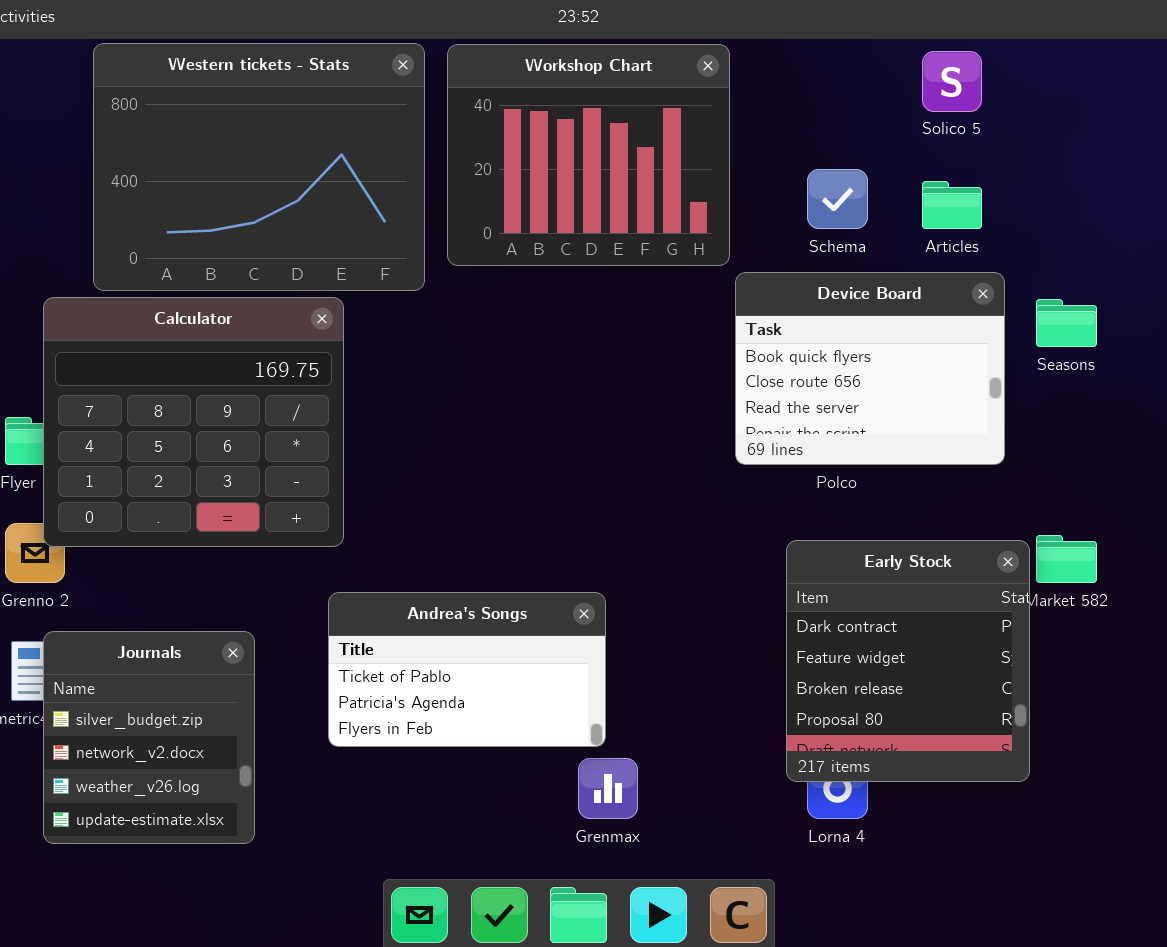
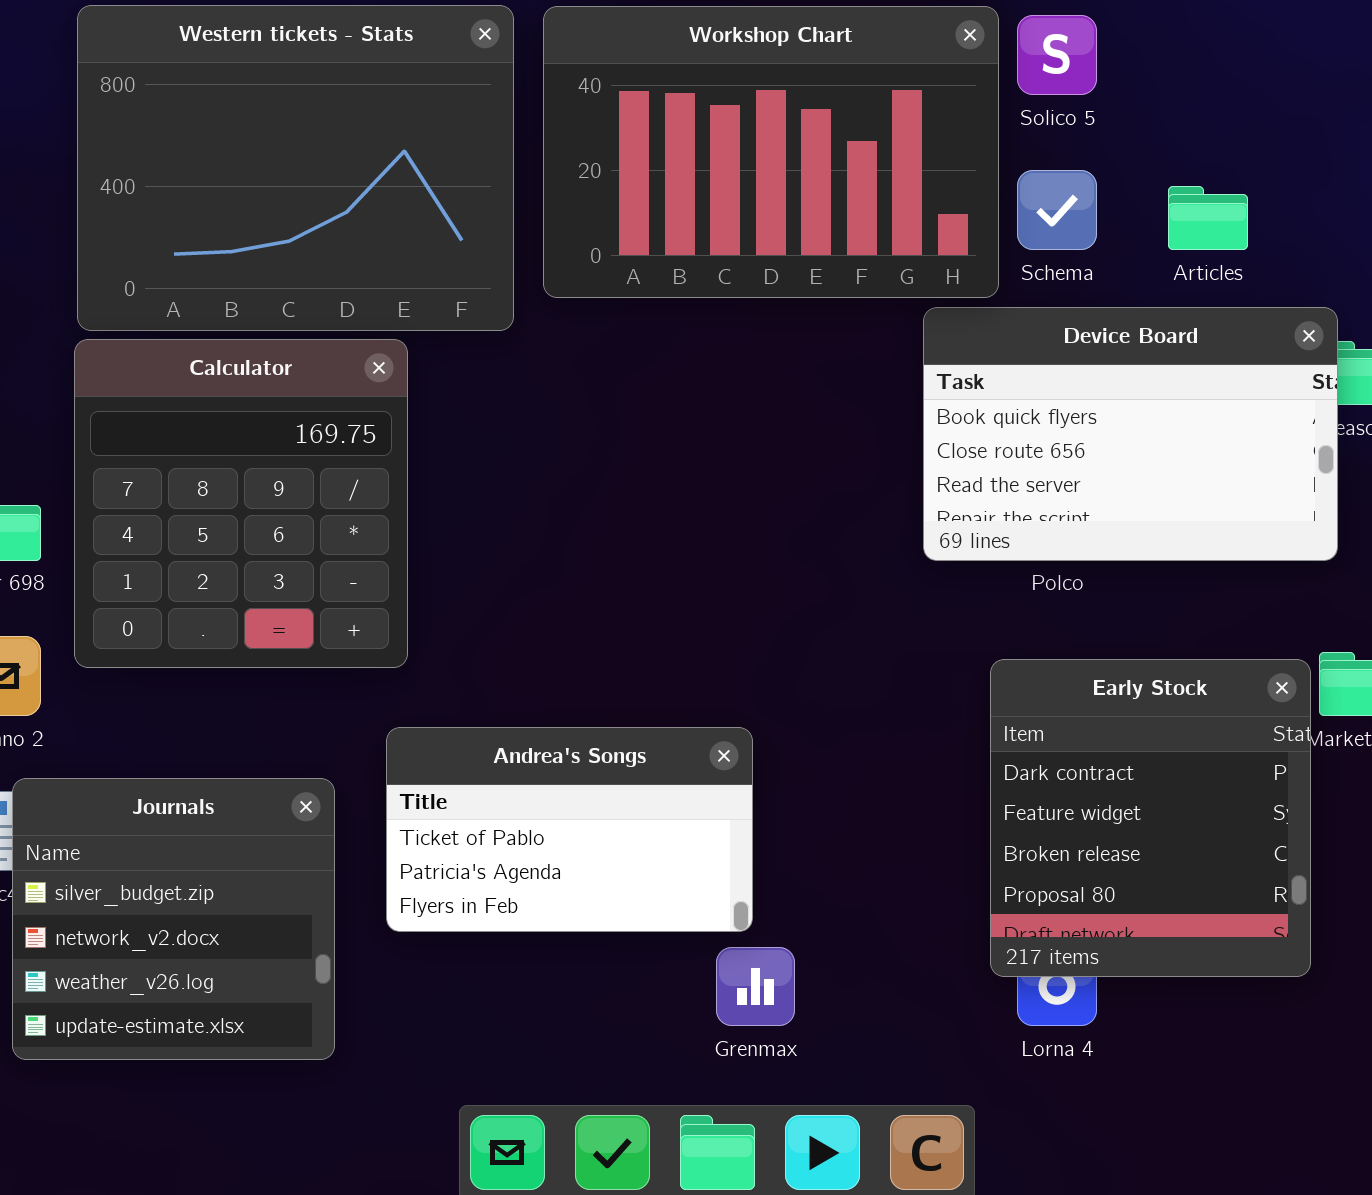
Workshop Chart: [447,44,730,266] -> [543,6,999,298], resized
Solico 5: [922,51,982,112] -> [1017,15,1097,95], moved
Device Board: [735,272,1005,465] -> [923,307,1338,561], resized
Calculator: [43,297,344,547] -> [74,339,408,668], resized
Journals: [43,631,255,844] -> [12,778,335,1060], resized

